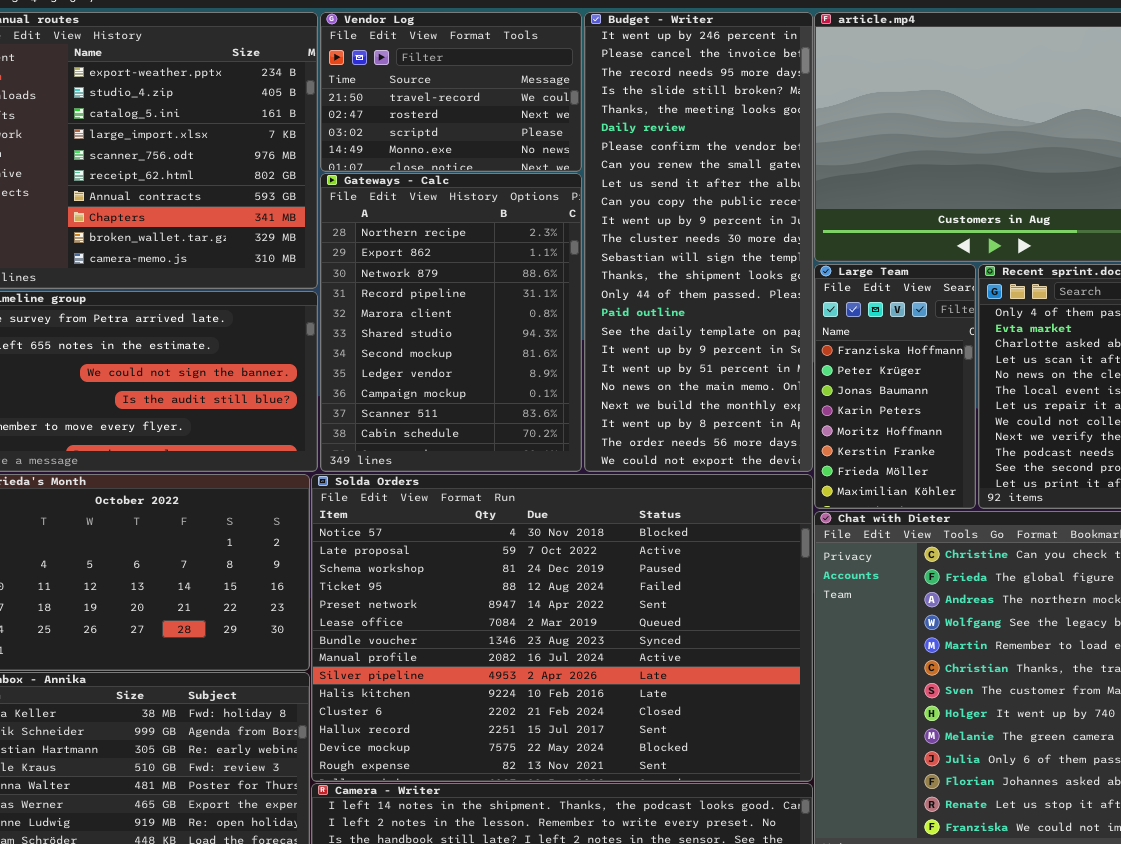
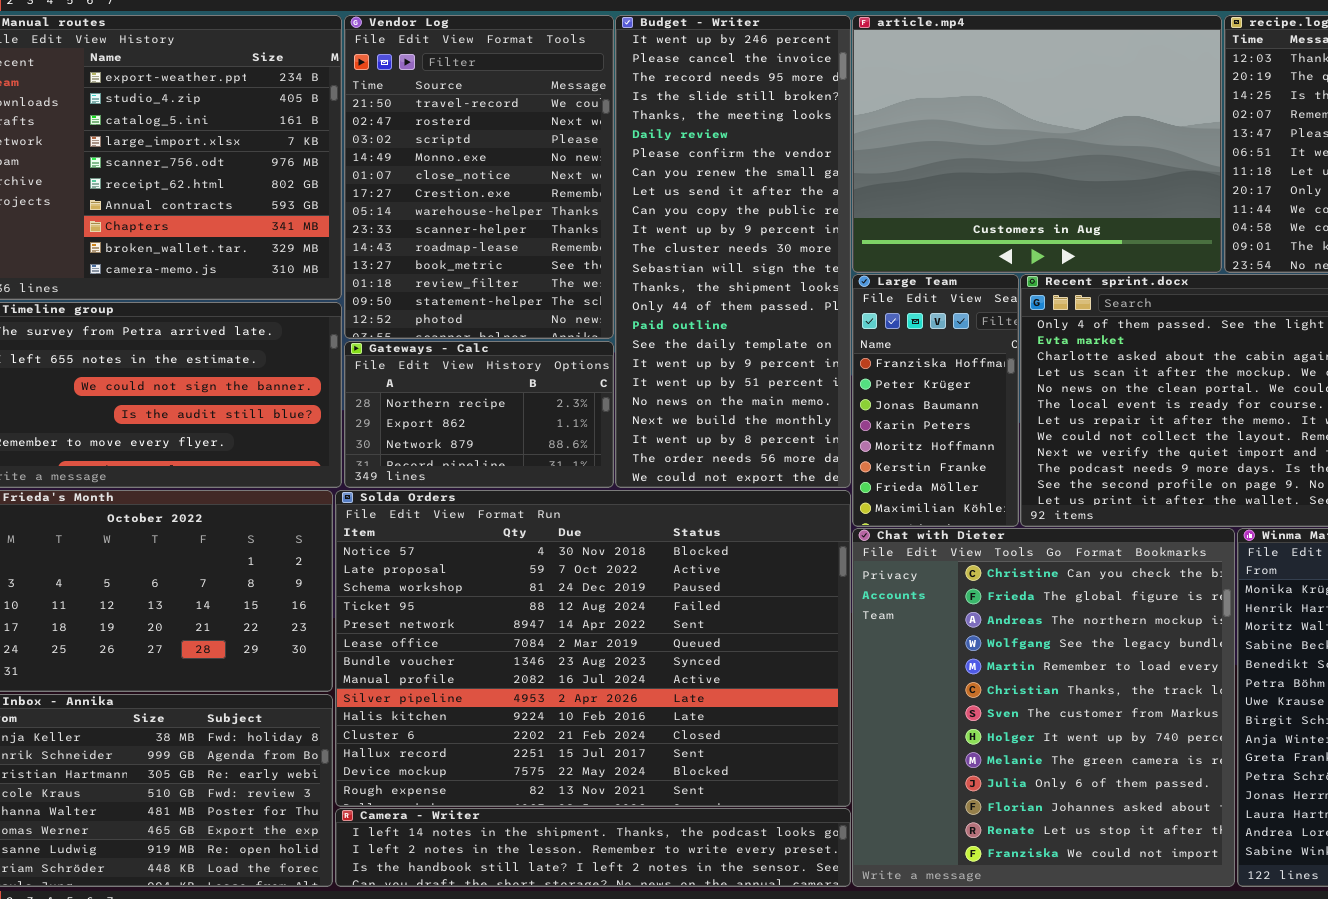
Vendor Log: [320,12,582,172] -> [344,15,614,339], resized
Gateways - Calc: [320,173,582,472] -> [344,341,614,488], resized

